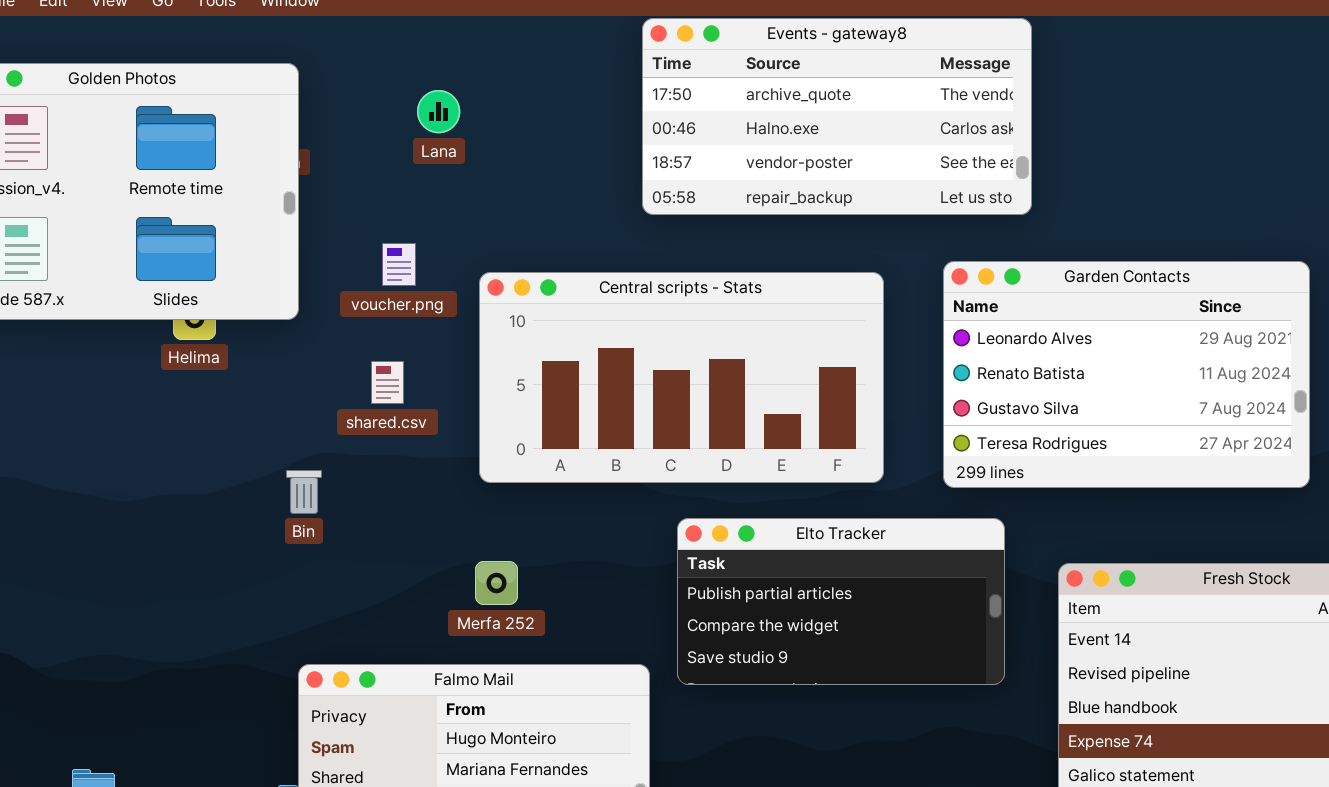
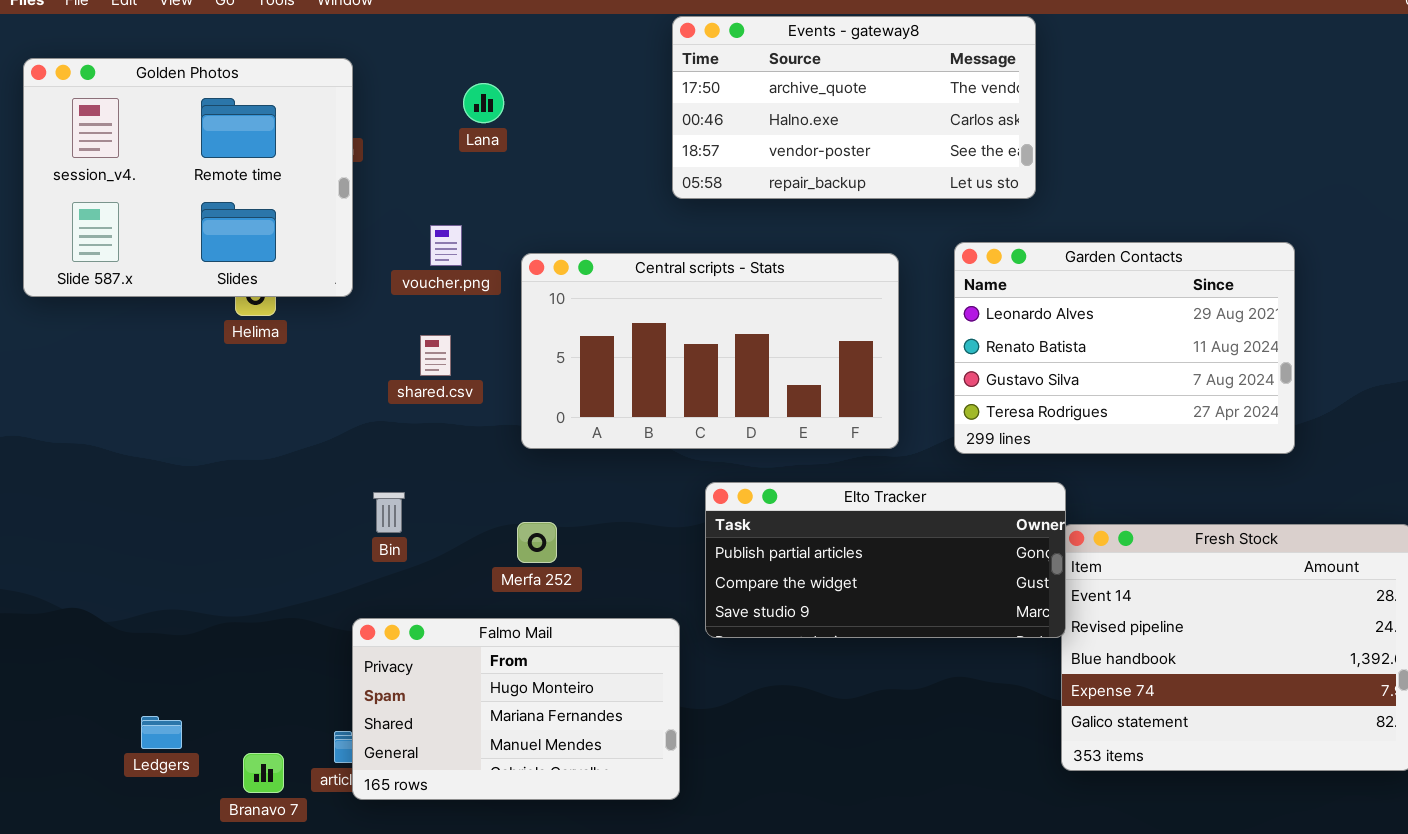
Bin: [286,470,322,514] -> [373,492,405,533], moved
Elto Tracker: [677,518,1005,685] -> [705,482,1066,638], resized

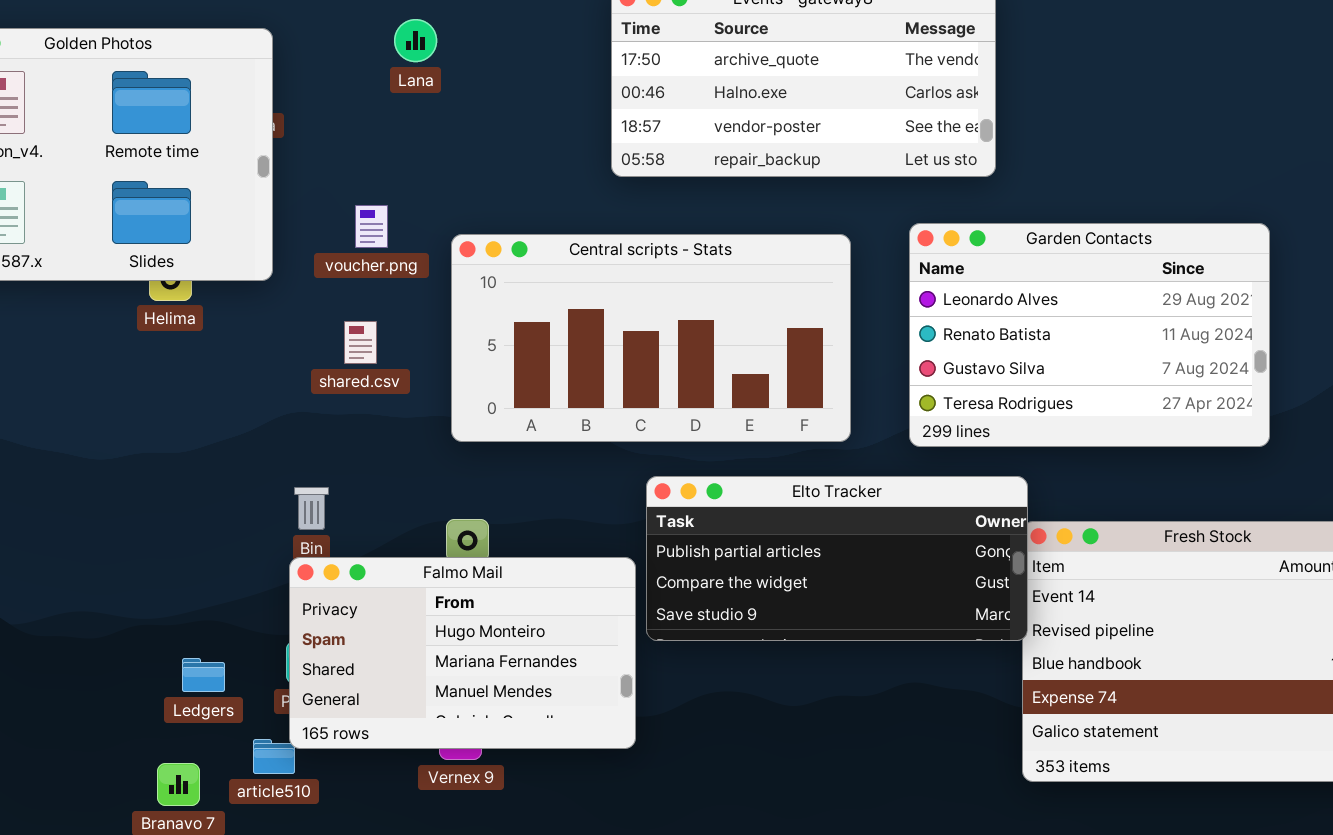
Lana: [463,83,504,123] -> [394,19,437,62], moved
Falmo Mail: [352,618,680,800] -> [289,557,636,749], moved
Ledgers: [141,716,182,749] -> [182,658,225,692], moved

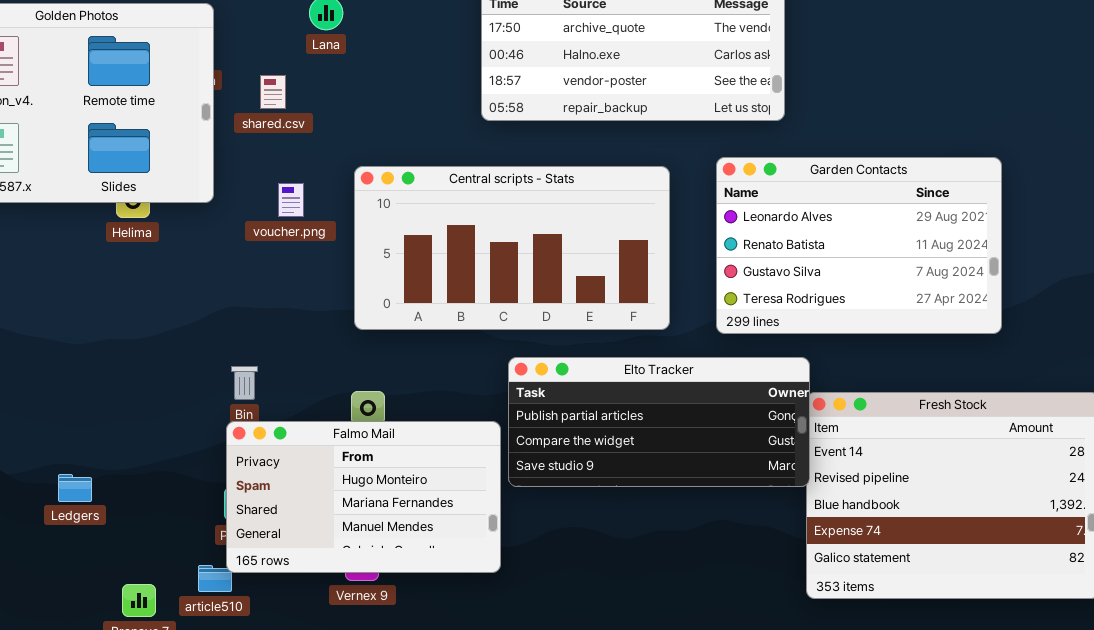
voucher.png: [355,205,388,248] -> [278,183,304,217], moved
shared.csv: [344,321,377,364] -> [260,75,286,109], moved
Ledgers: [182,658,225,692] -> [58,474,92,502], moved

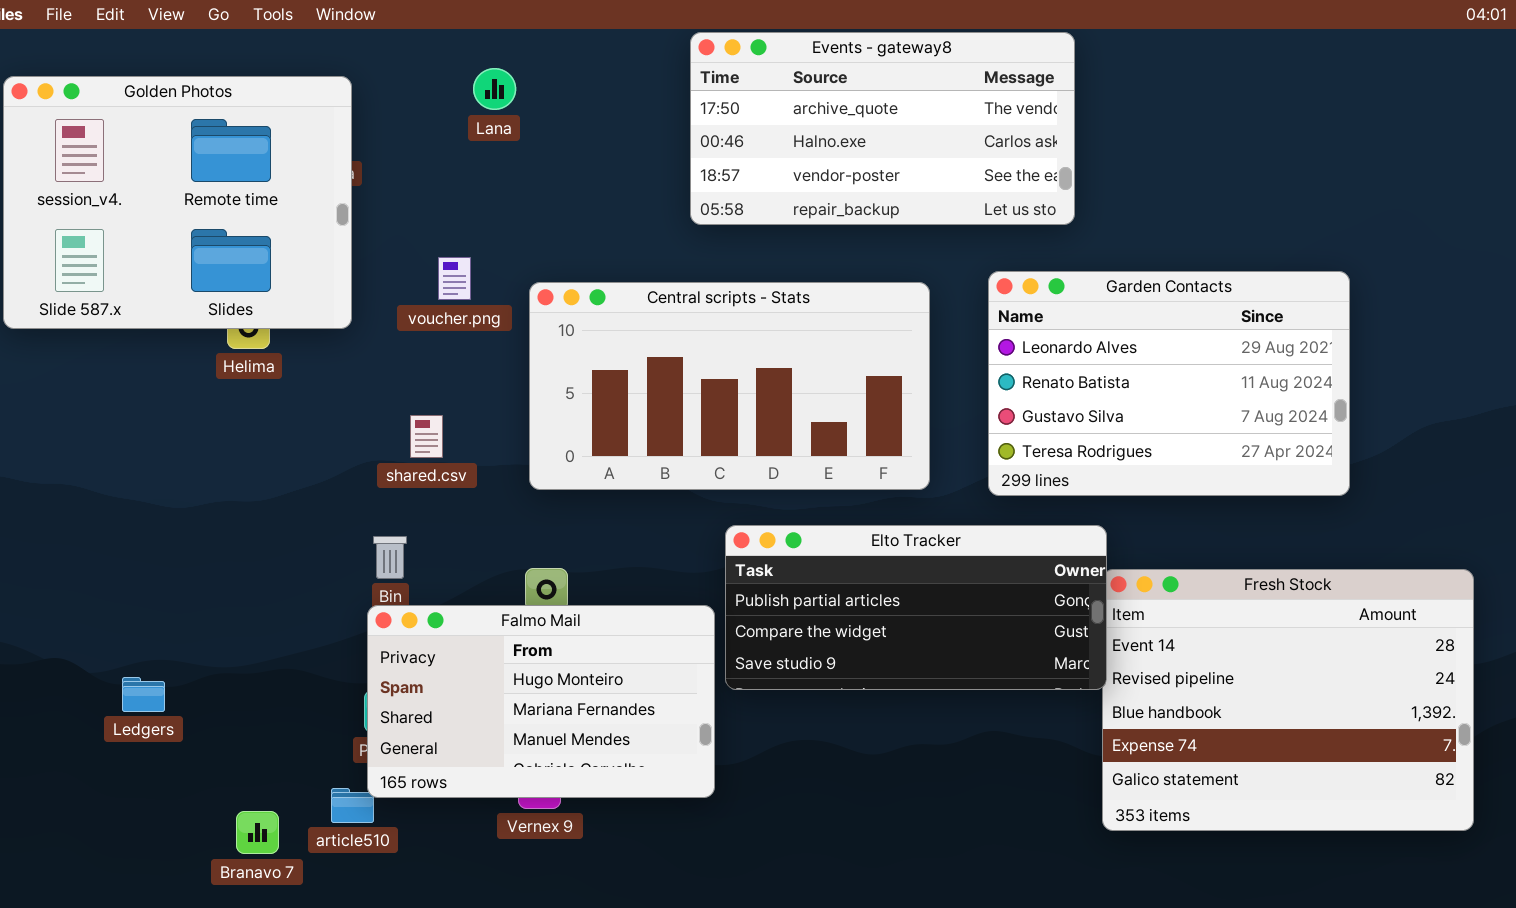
shared.csv: [260,75,286,109] -> [410,415,443,458], moved
voucher.png: [278,183,304,217] -> [438,257,471,300], moved
Ledgers: [58,474,92,502] -> [122,677,165,712], moved

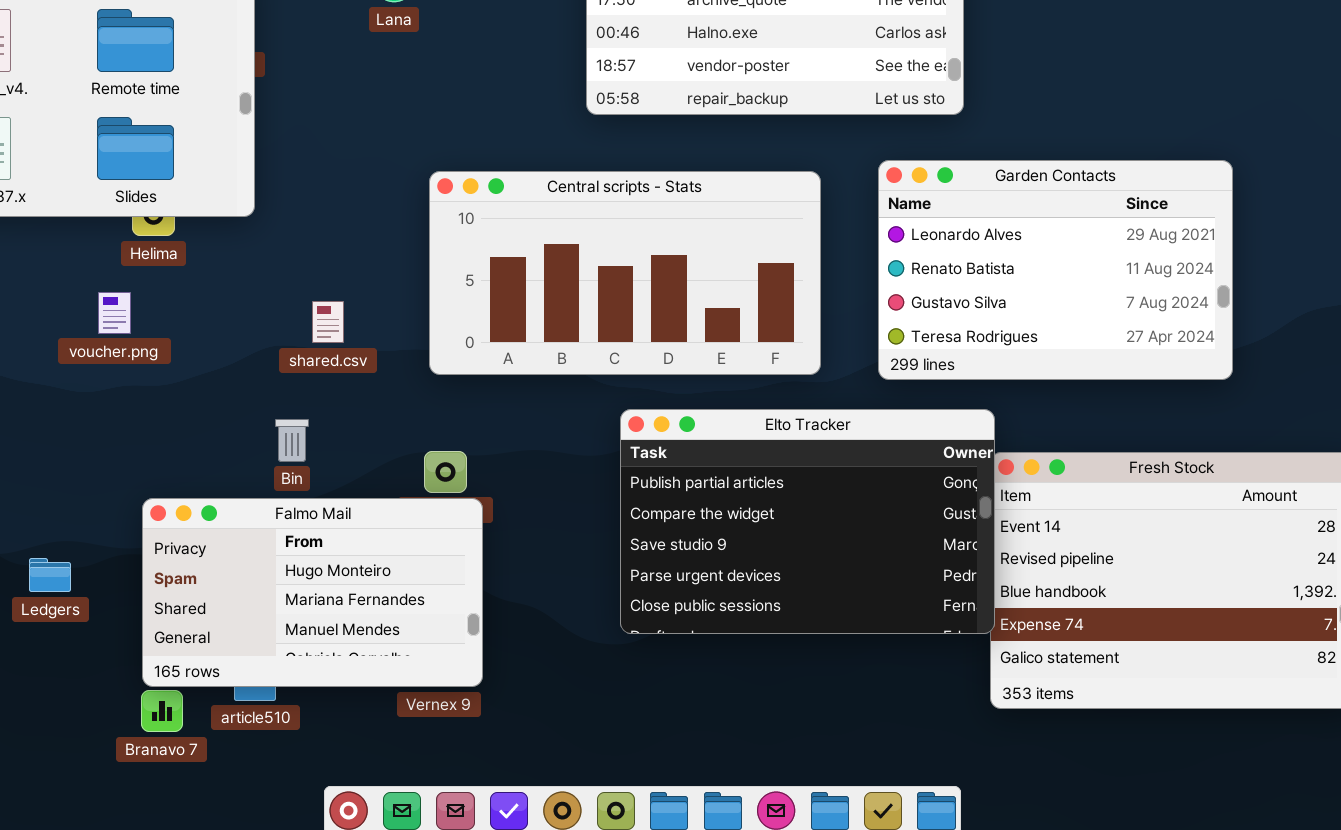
voucher.png: [438,257,471,300] -> [98,292,131,334], moved
Elto Tracker: [725,525,1107,690] -> [620,409,995,634], resized
Falmo Mail: [367,605,715,798] -> [142,498,483,687], moved

